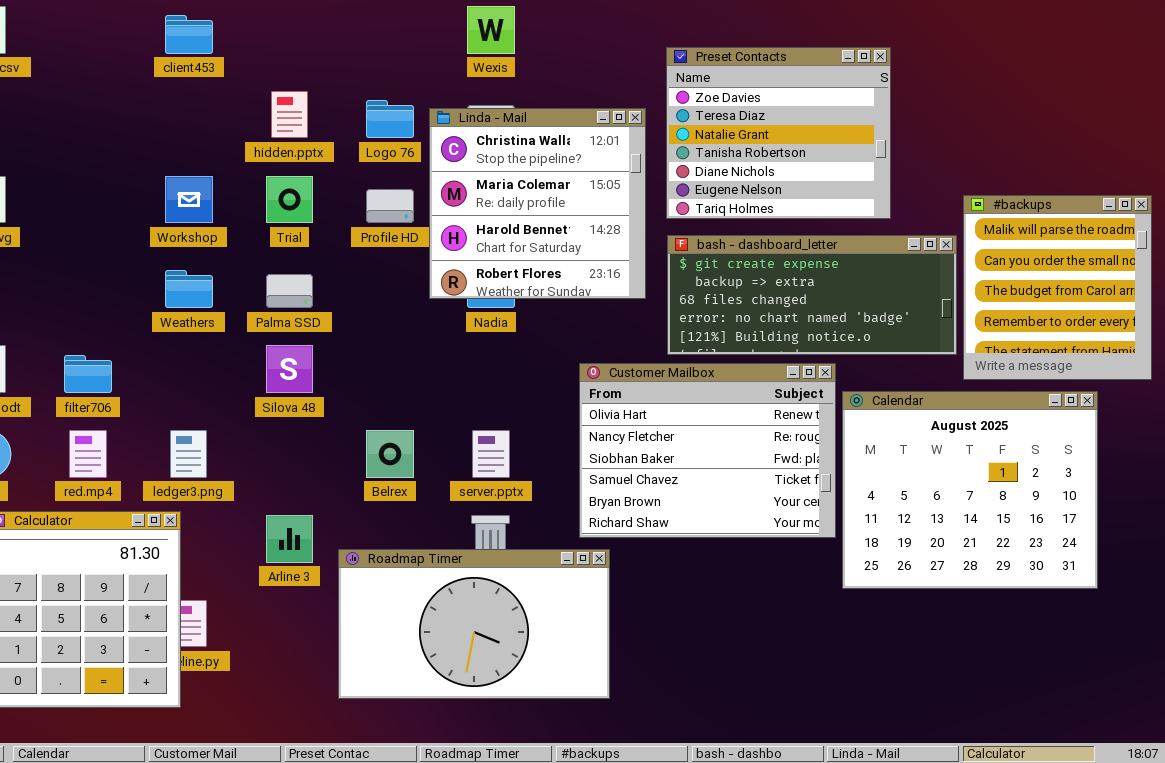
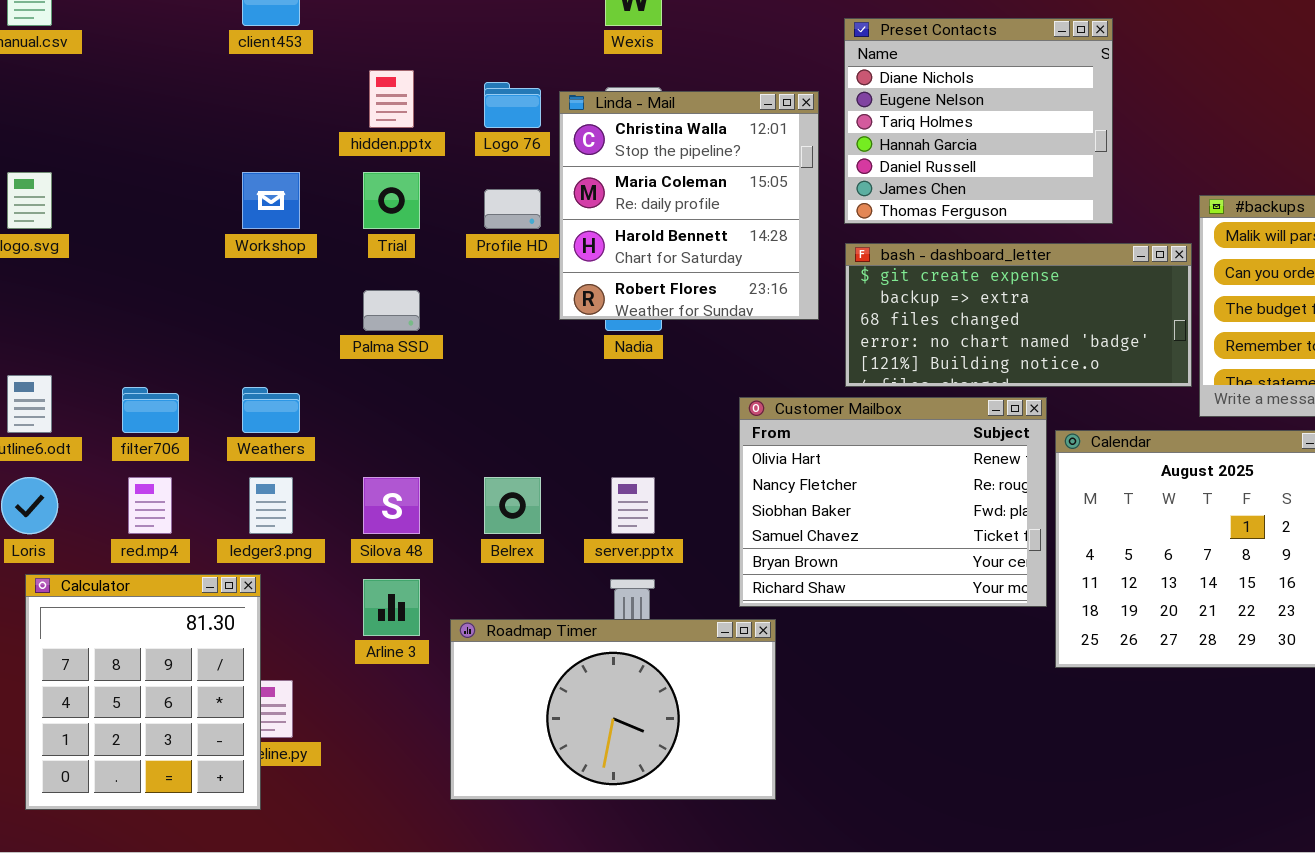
Preset Contacts: [666,47,891,219] -> [844,18,1113,224], scrolled down 4 rows
Weathers: [165,270,213,308] -> [242,387,300,433], moved
Silova 48: [266,345,313,393] -> [363,477,420,534], moved

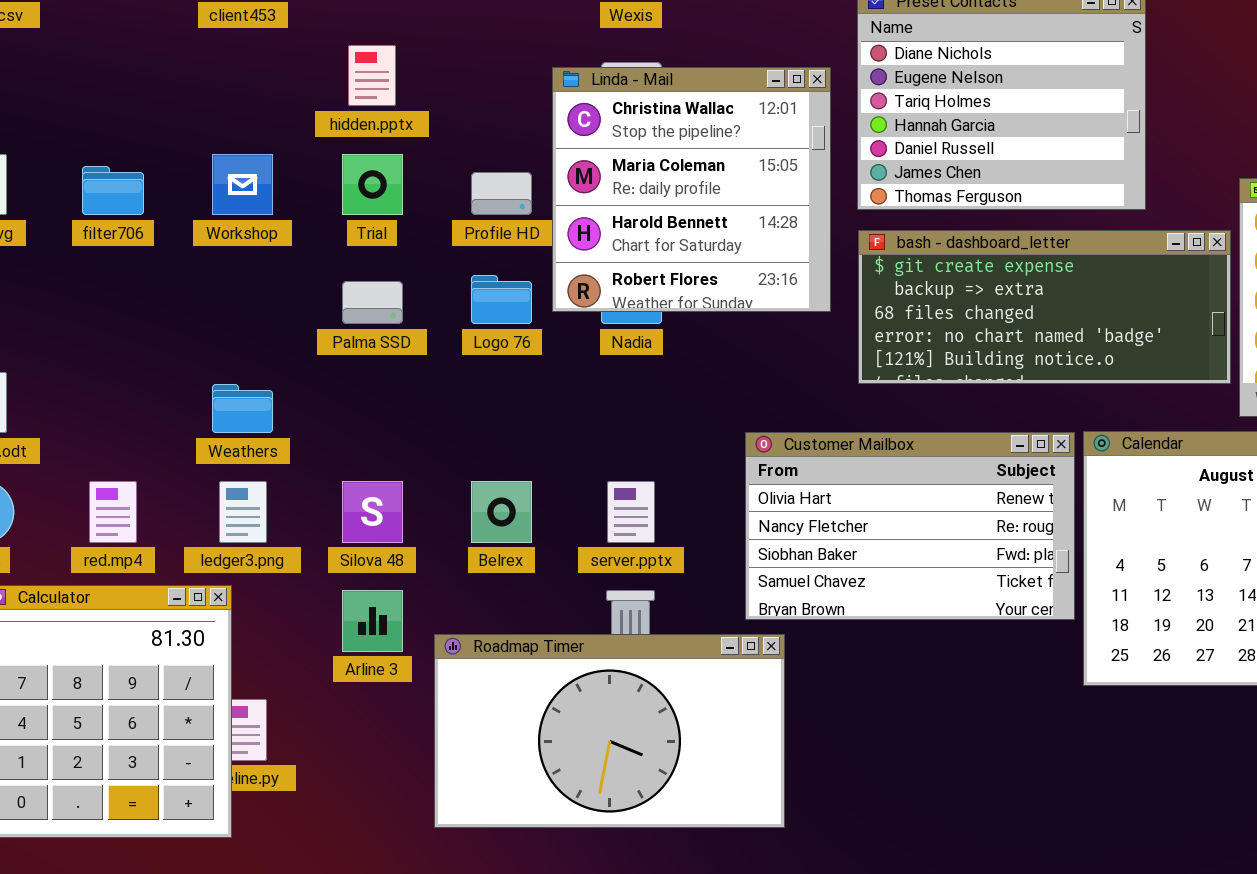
Logo 76: [484,82,541,128] -> [471,275,532,324], moved
filter706: [122,387,179,433] -> [82,166,144,215], moved
Customer Mailbox: [739,397,1047,607] -> [745,432,1075,620], resized

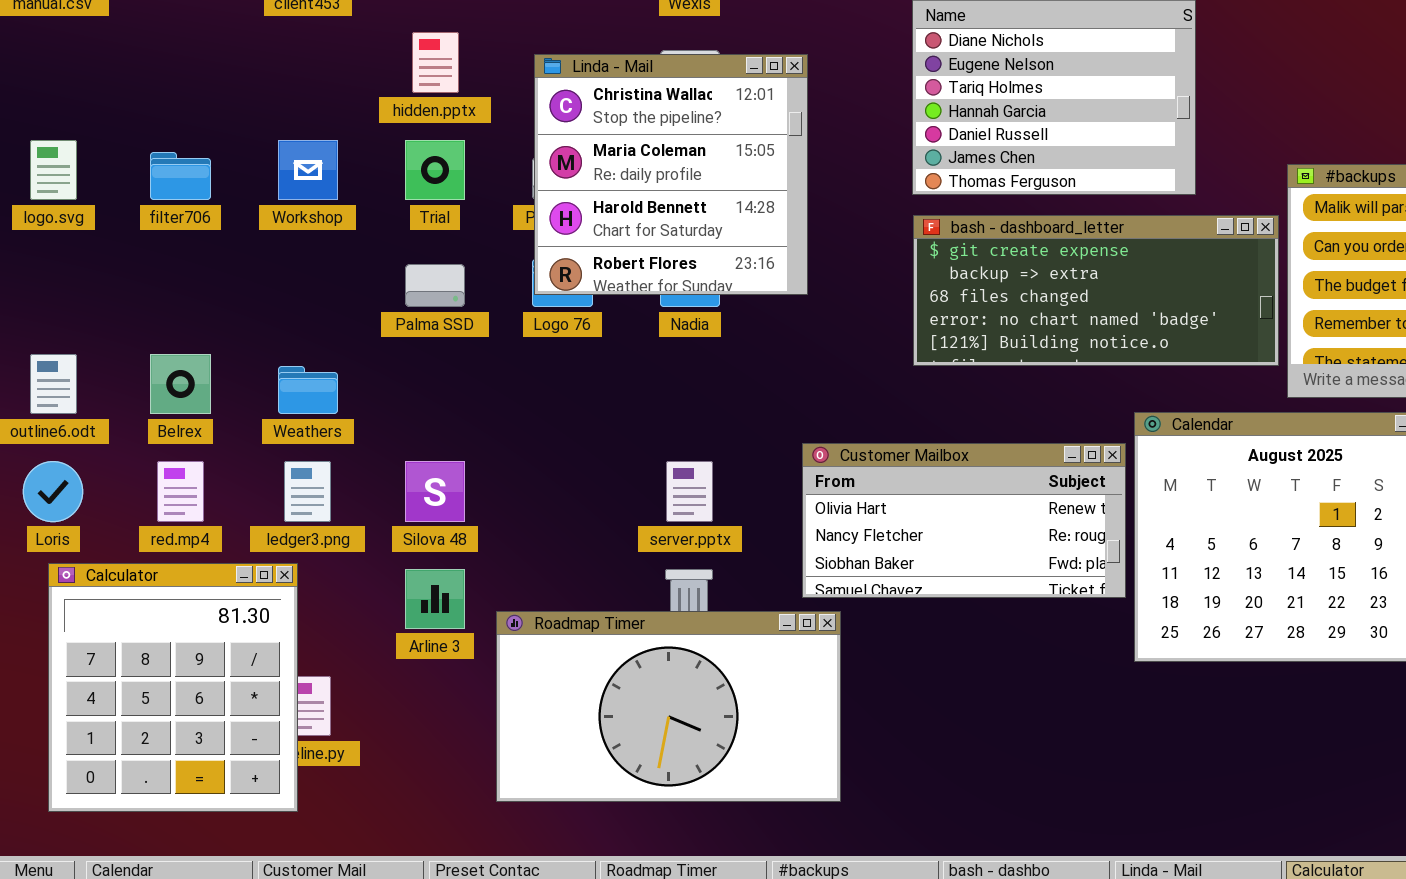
Linda - Mail: [552,67,831,312] -> [534,54,808,295], moved
Customer Mailbox: [745,432,1075,620] -> [802,443,1126,598], resized
Belrex: [471,481,532,543] -> [150,354,211,414], moved

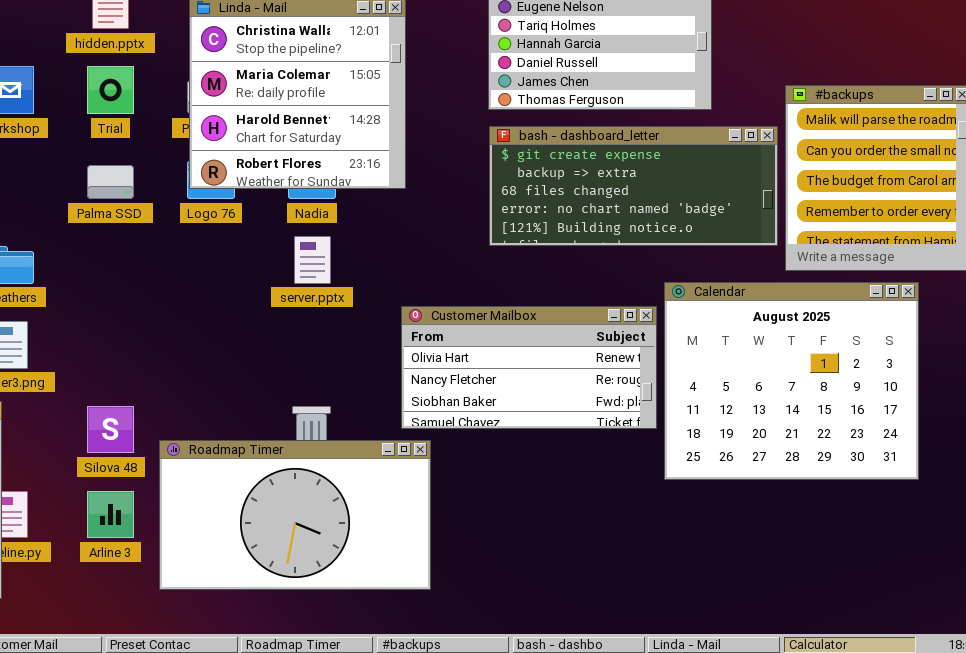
Silova 48: [405,461,465,522] -> [87,406,134,453], moved
server.pptx: [666,461,713,522] -> [294,236,331,284], moved
Arline 3: [405,569,465,629] -> [87,491,134,538], moved

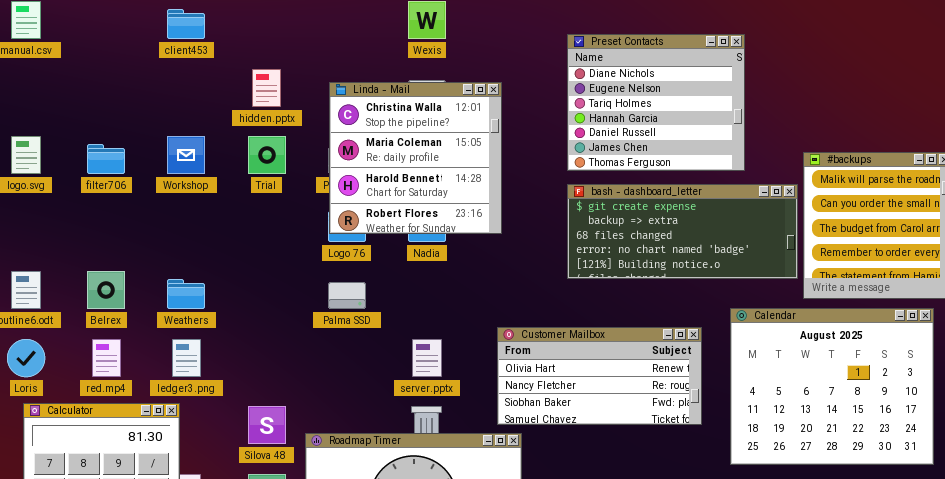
Palma SSD: [87,165,134,199] -> [328,282,366,309], moved
server.pptx: [294,236,331,284] -> [412,339,442,377], moved
Calendar: [664,282,919,480] -> [730,308,934,465], moved

